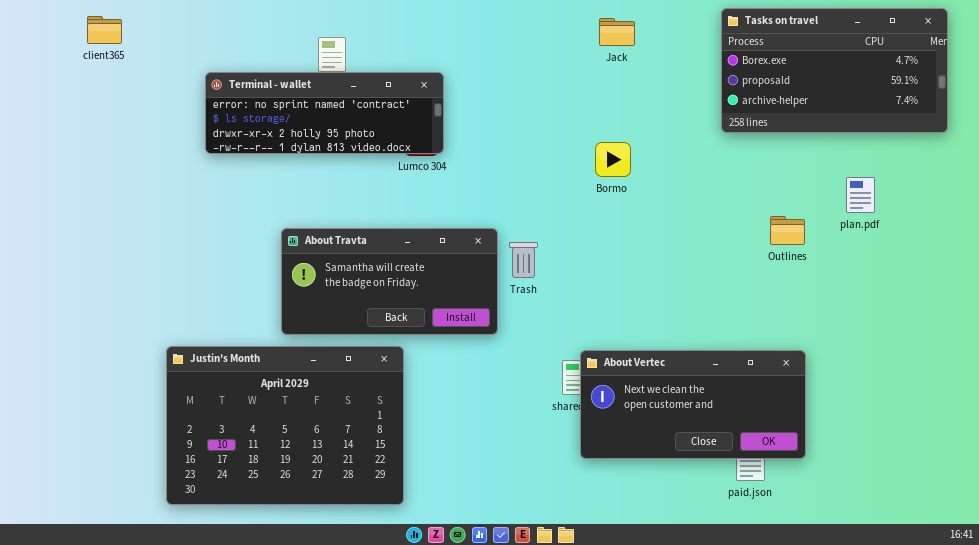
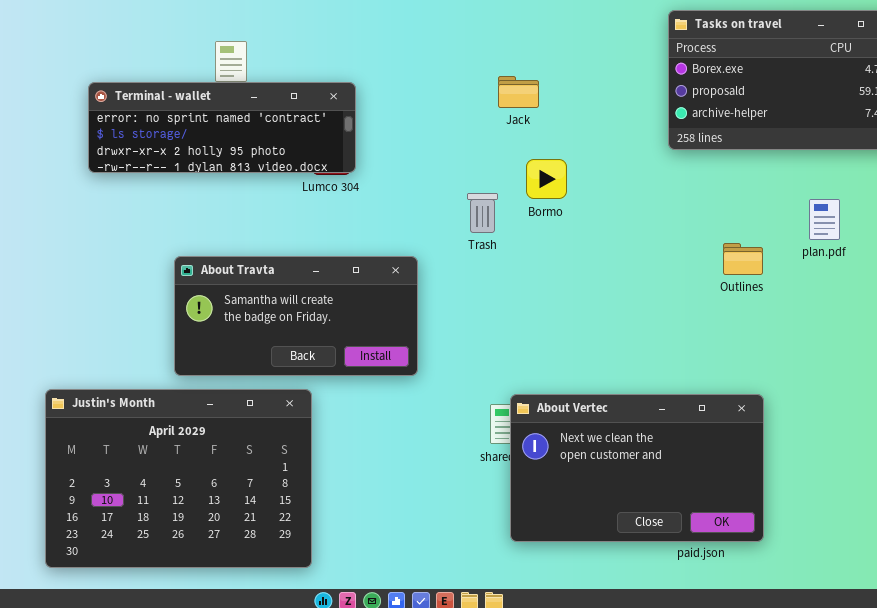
Jack: [599,18,635,46] -> [498,76,539,108], moved
Trash: [509,242,538,278] -> [467,193,498,233], moved
About Vertec: [580,350,806,459] -> [510,394,764,542], resized

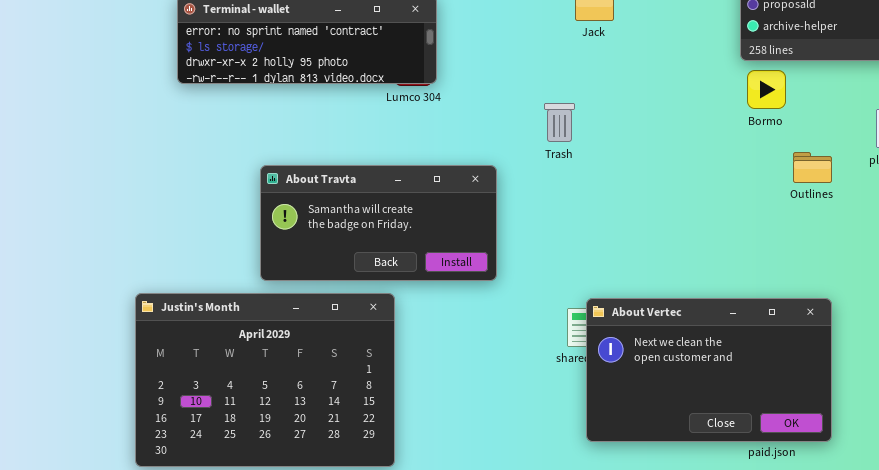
Bormo: [526,159,567,199] -> [747,70,786,109], moved

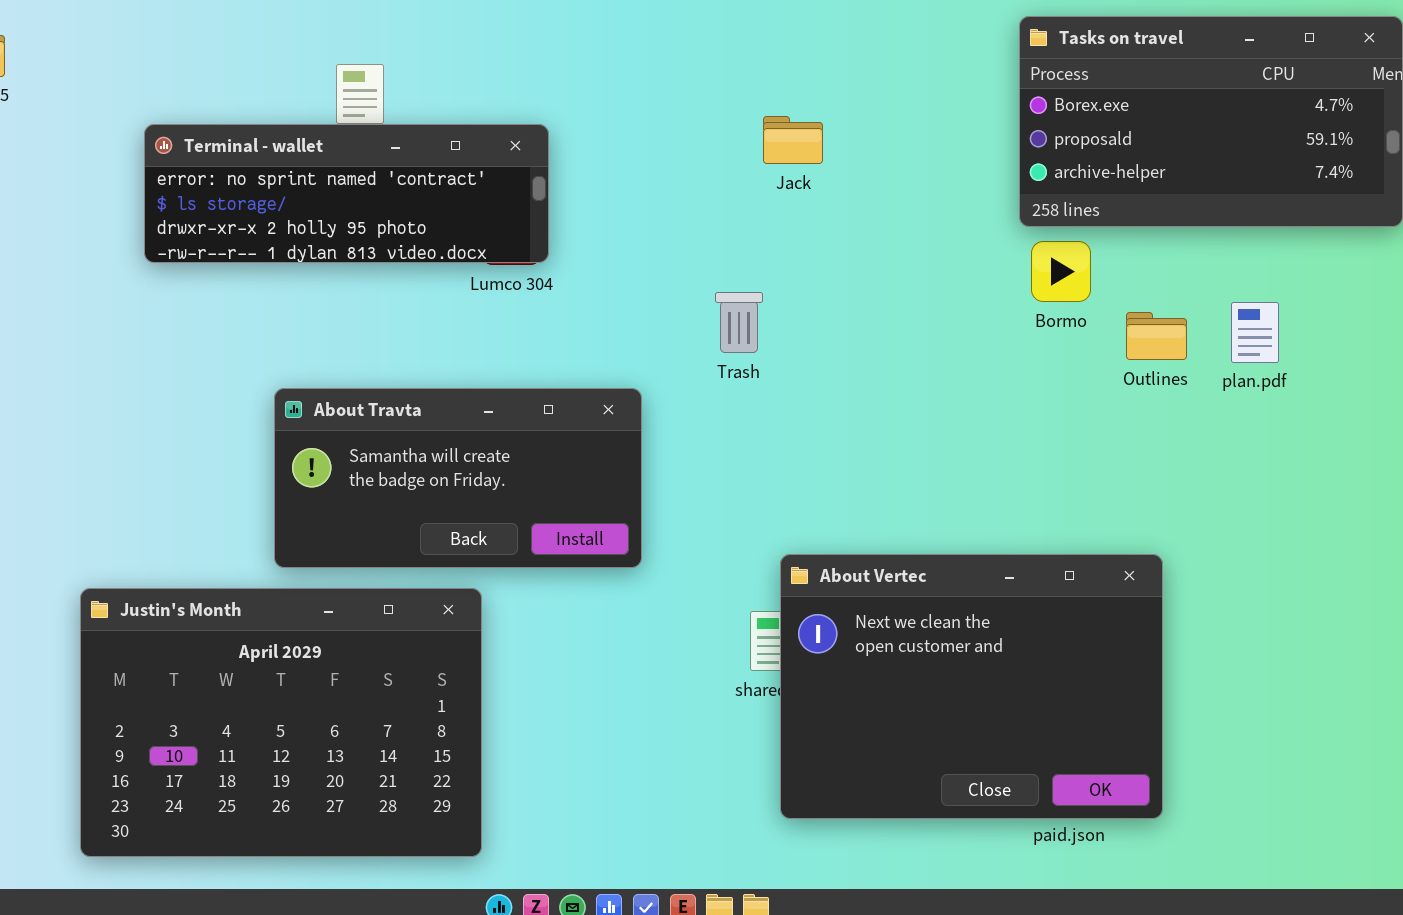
Outlines: [793,152,832,183] -> [1126,312,1187,360], moved
About Vertec: [586,298,832,442] -> [780,554,1163,819], resized

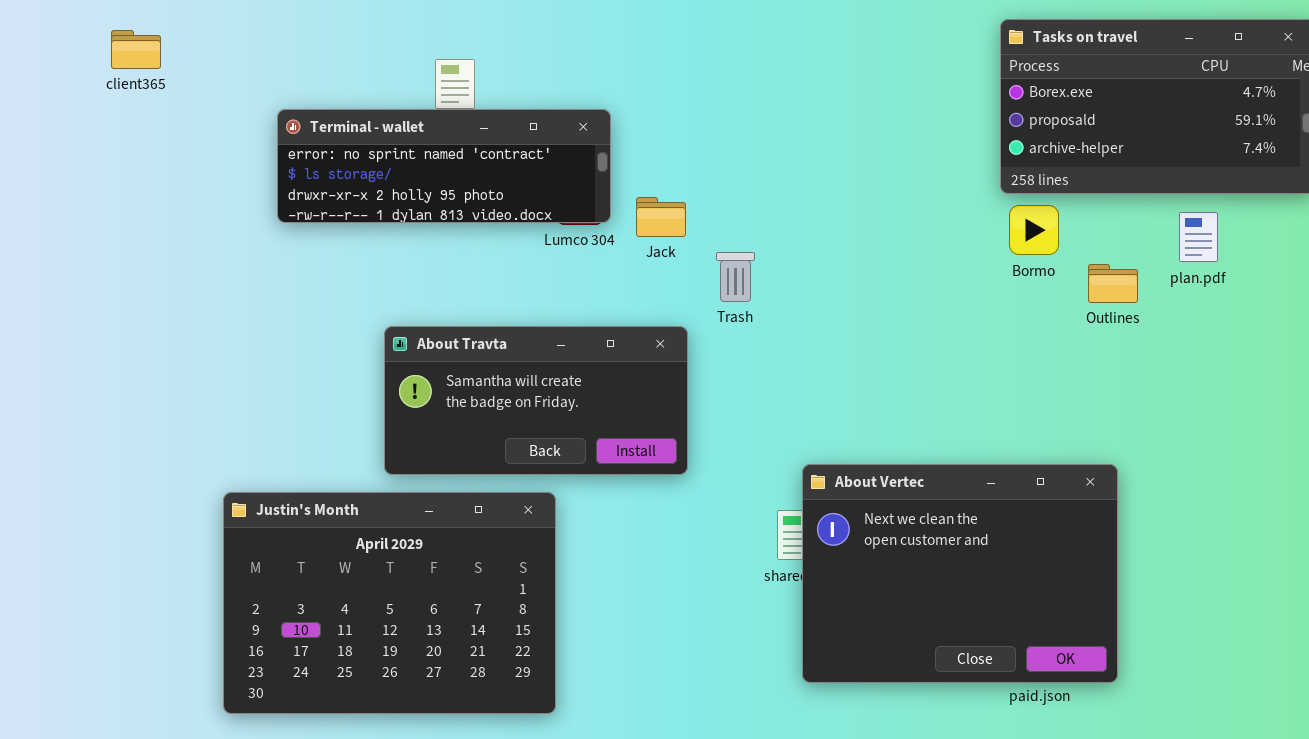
Jack: [763,116,823,164] -> [636,197,686,237], moved
Trash: [715,292,763,353] -> [716,252,755,302], moved
plan.pdf: [1231,302,1279,363] -> [1179,212,1218,262], moved

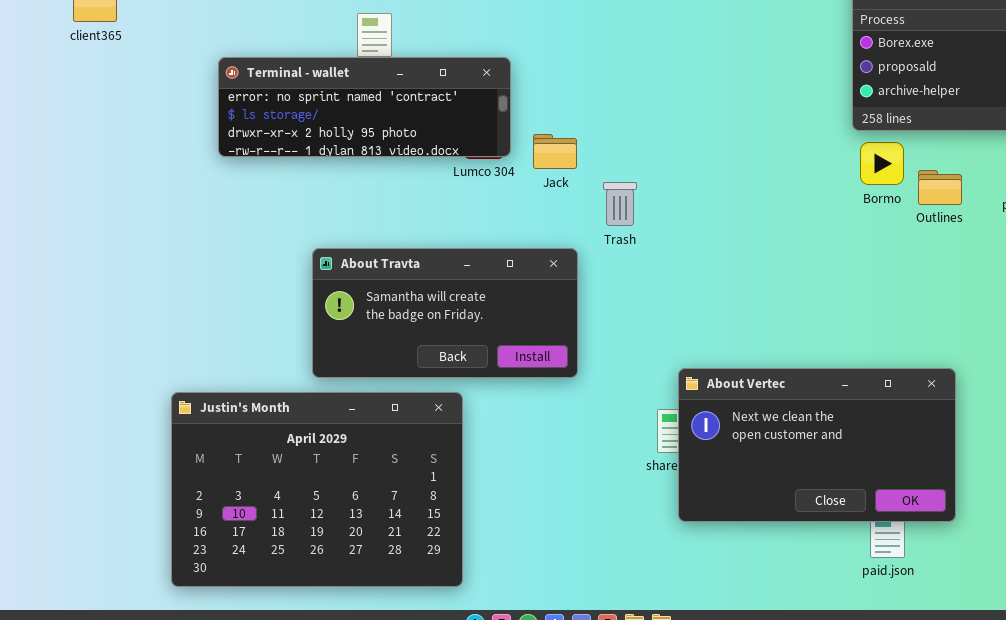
Outlines: [1088,264,1138,303] -> [918,170,962,205], moved
About Vertec: [802,464,1118,683] -> [678,368,956,522], resized

